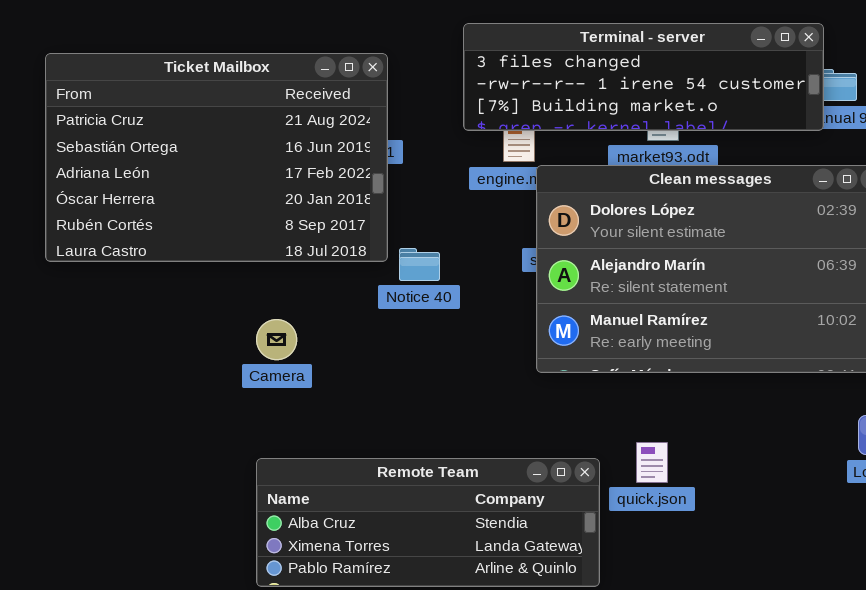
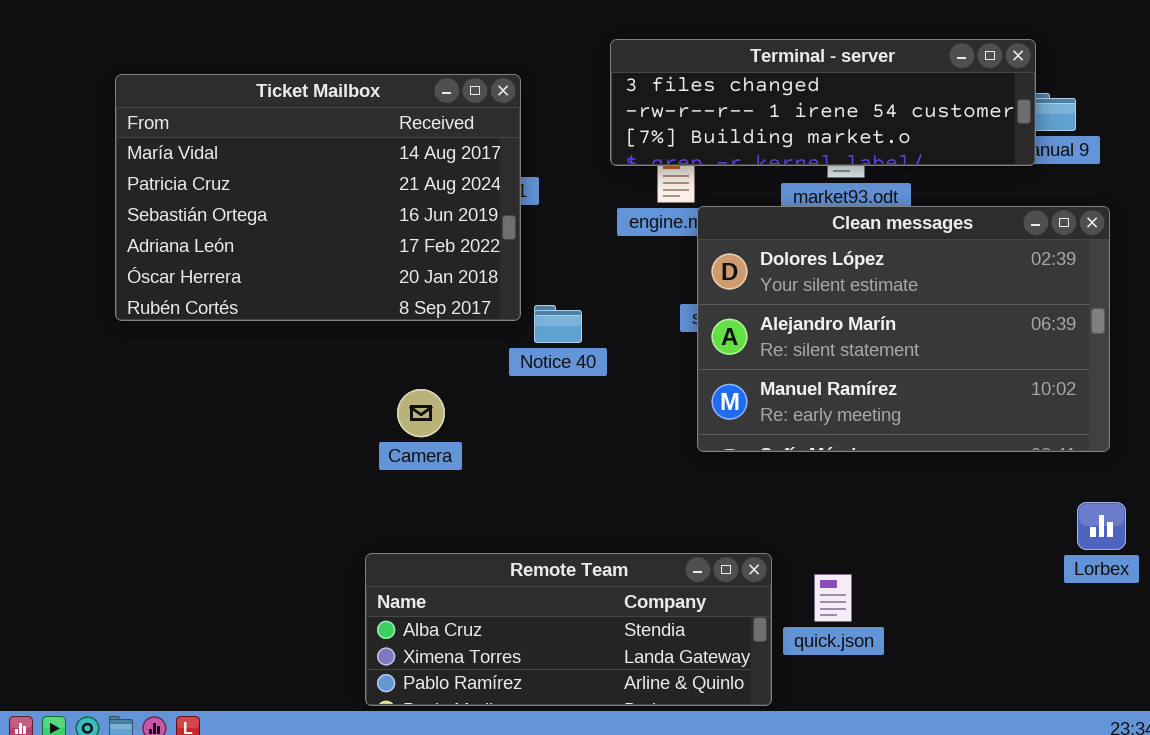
Ticket Mailbox: [45,53,388,262] -> [115,74,521,321], scrolled up 1 row
Camera: [256,319,297,360] -> [397,389,445,437], moved
quick.json: [636,442,668,483] -> [814,574,852,622], moved

